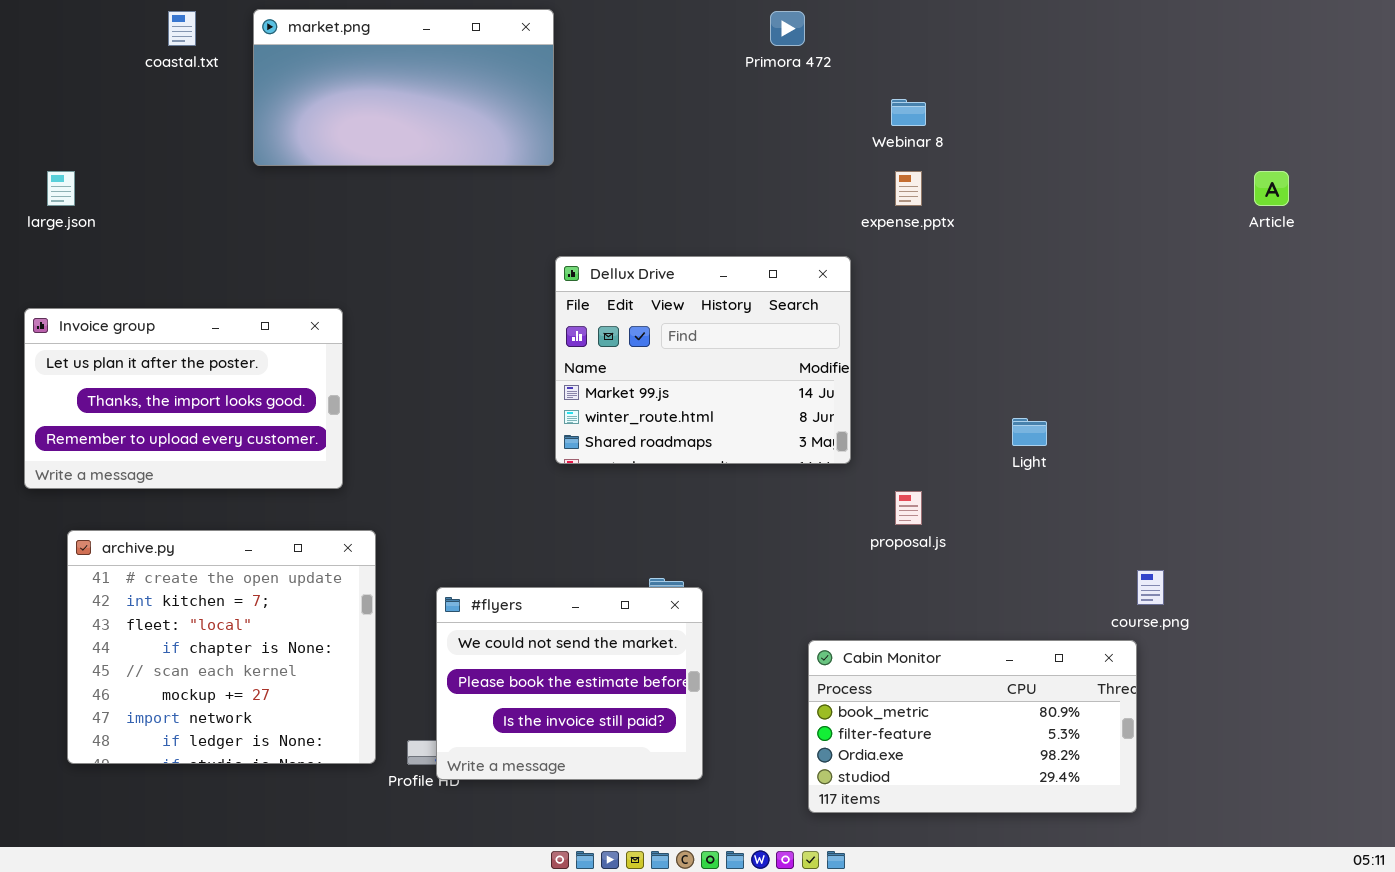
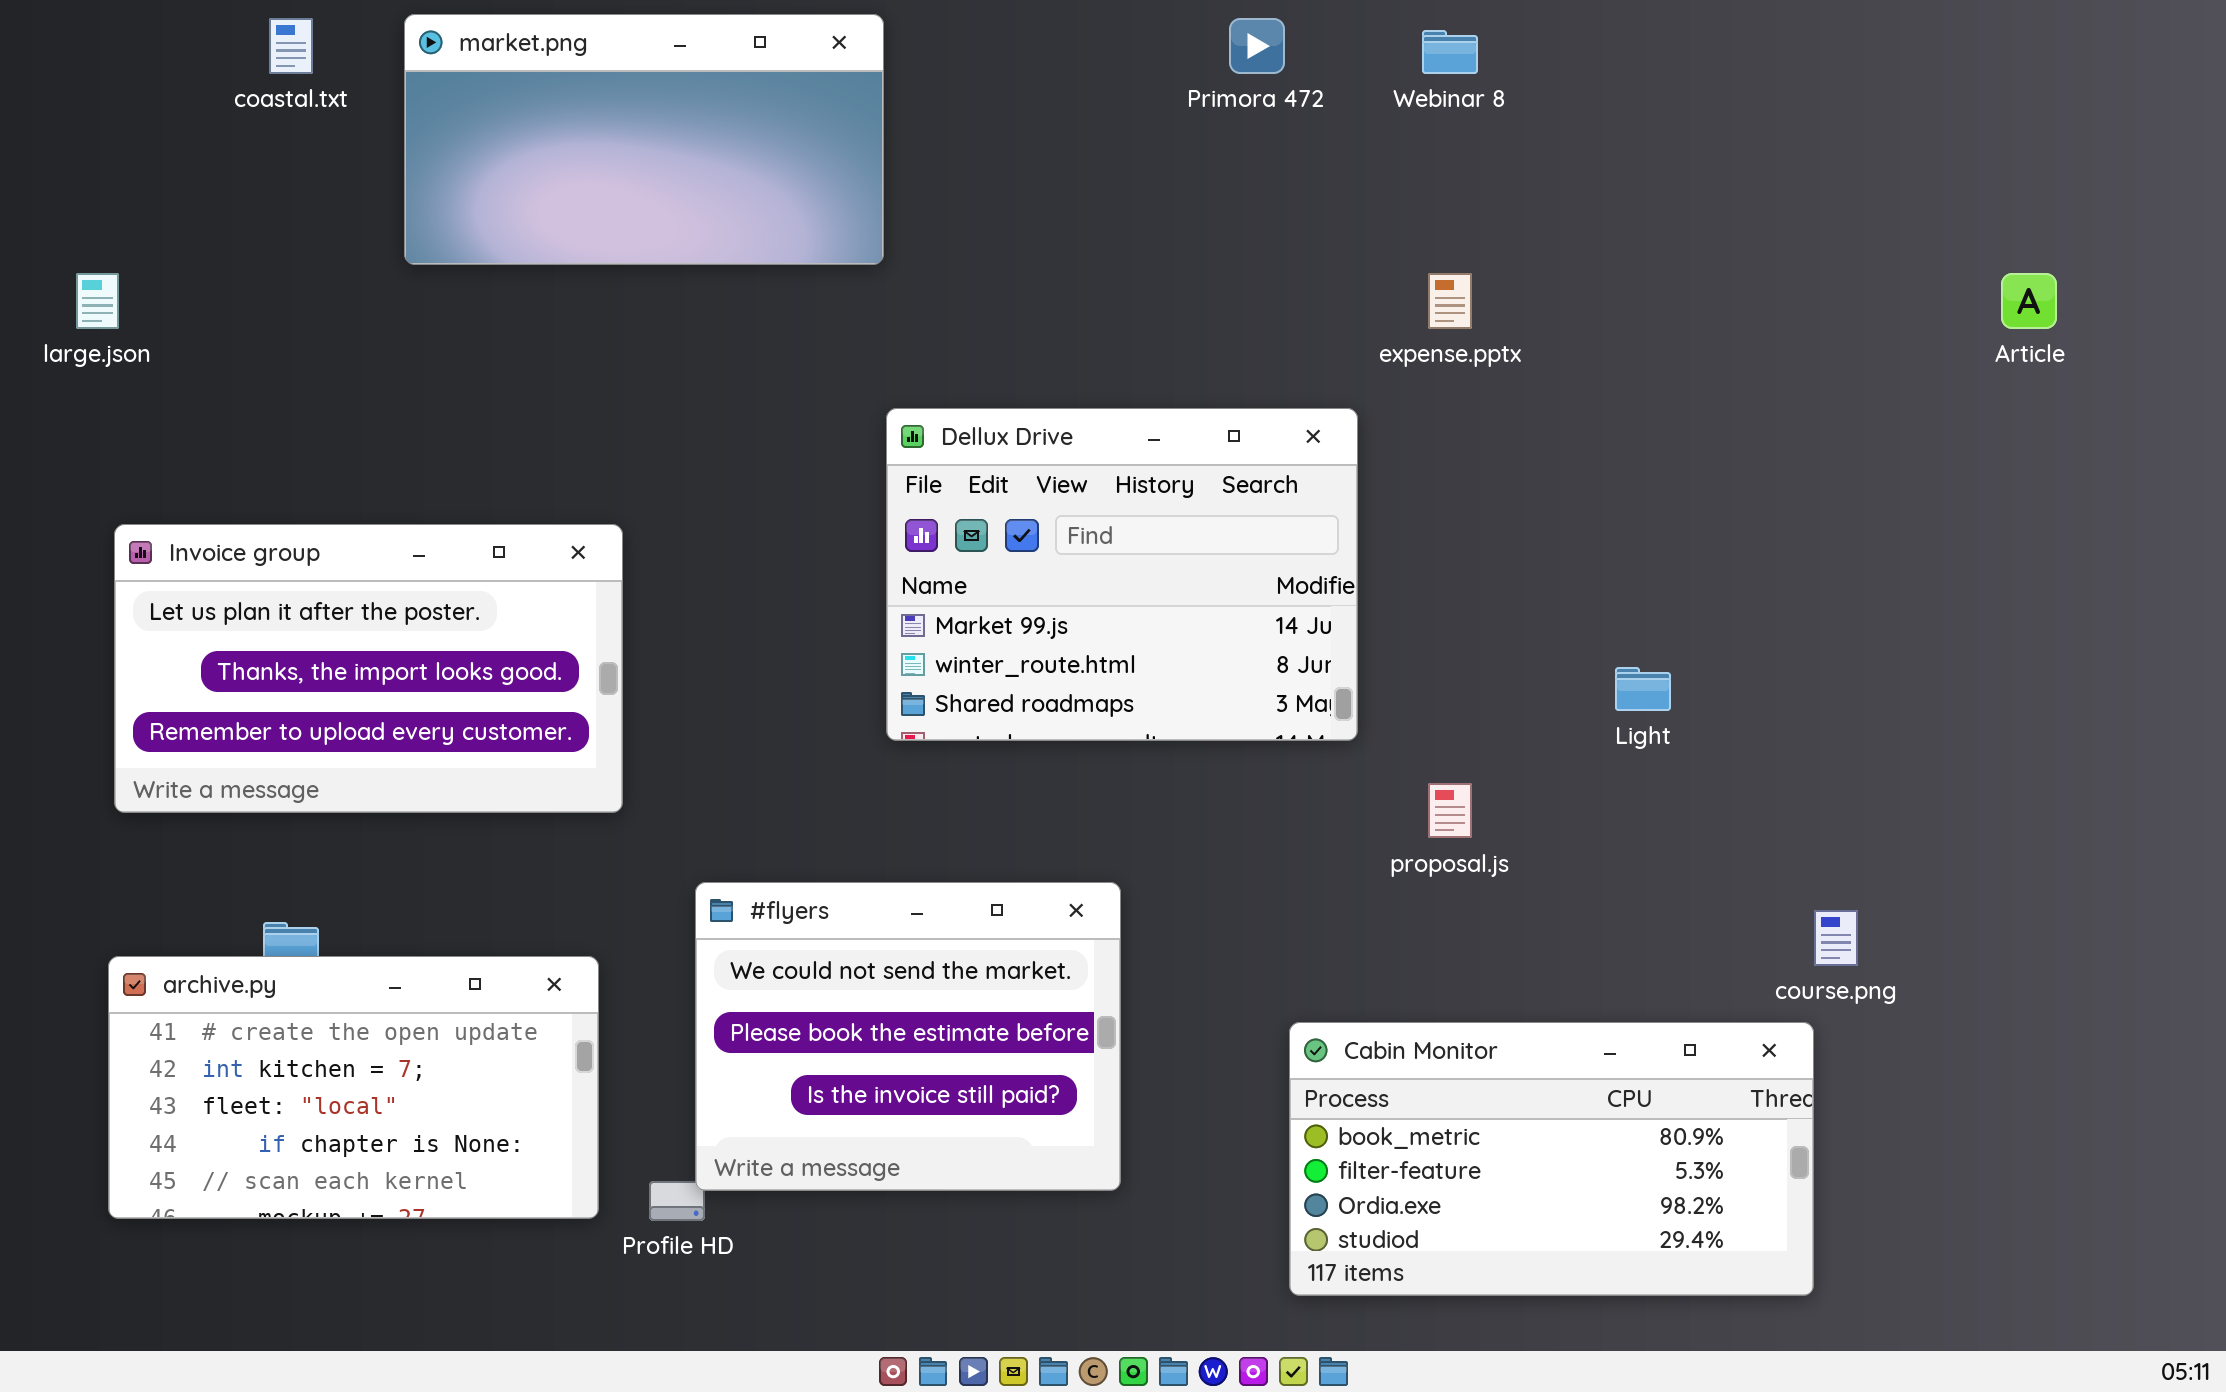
Webinar 8: [891,99,926,126] -> [1422,30,1478,74], moved
Invoice group: [24,308,343,489] -> [114,524,623,813], moved
archive.py: [67,530,376,764] -> [108,956,599,1219], resized
#flyers: [436,587,703,780] -> [695,882,1121,1191], moved

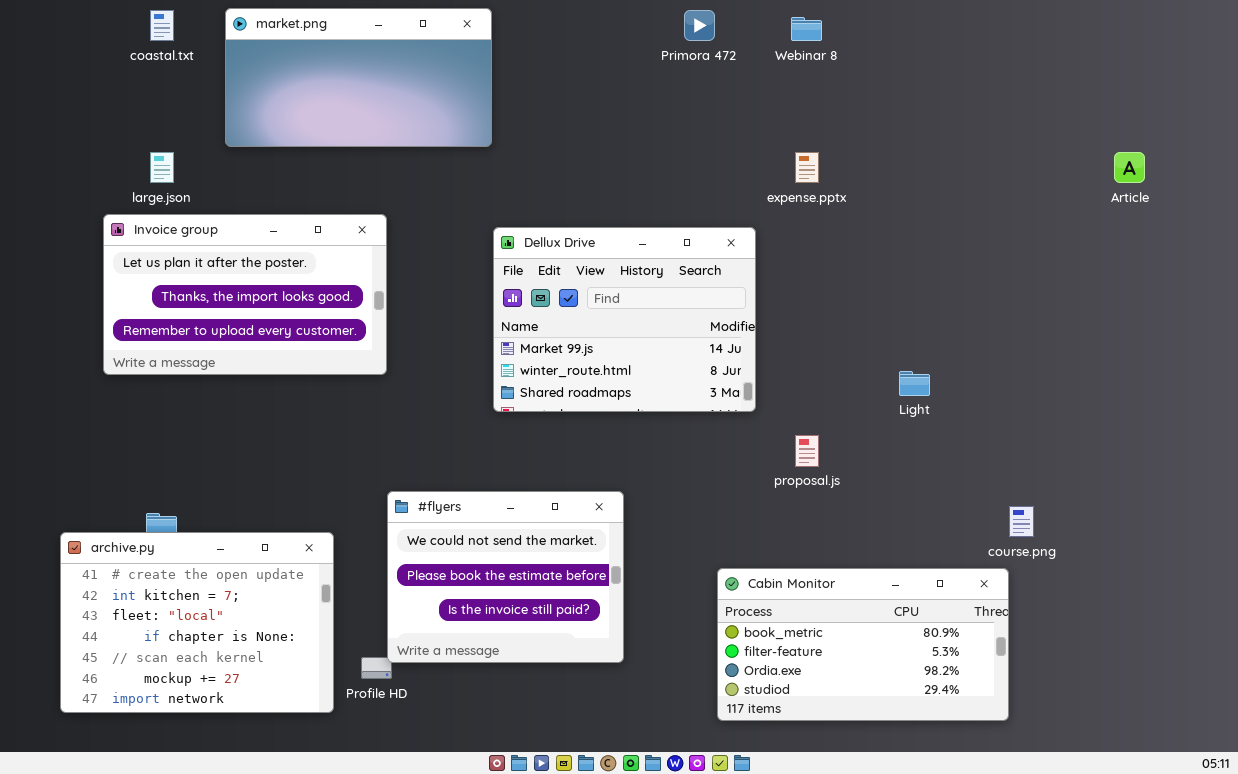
large.json: [76,273,119,329] -> [150,152,174,183], moved
Invoice group: [114,524,623,813] -> [103,214,387,375], moved
archive.py: [108,956,599,1219] -> [60,532,334,713], resized

